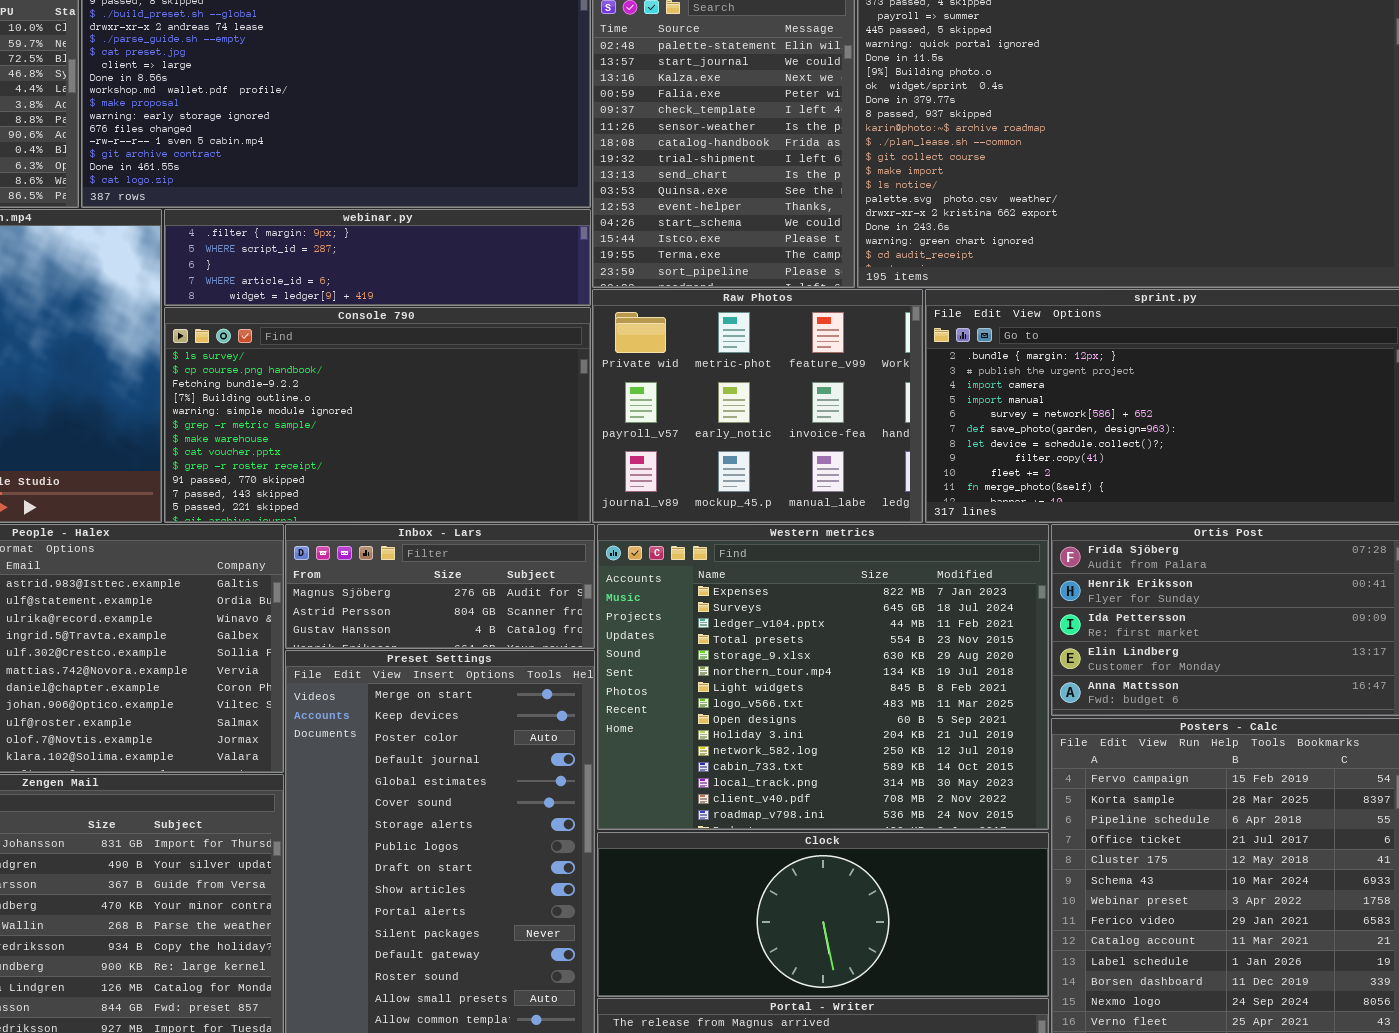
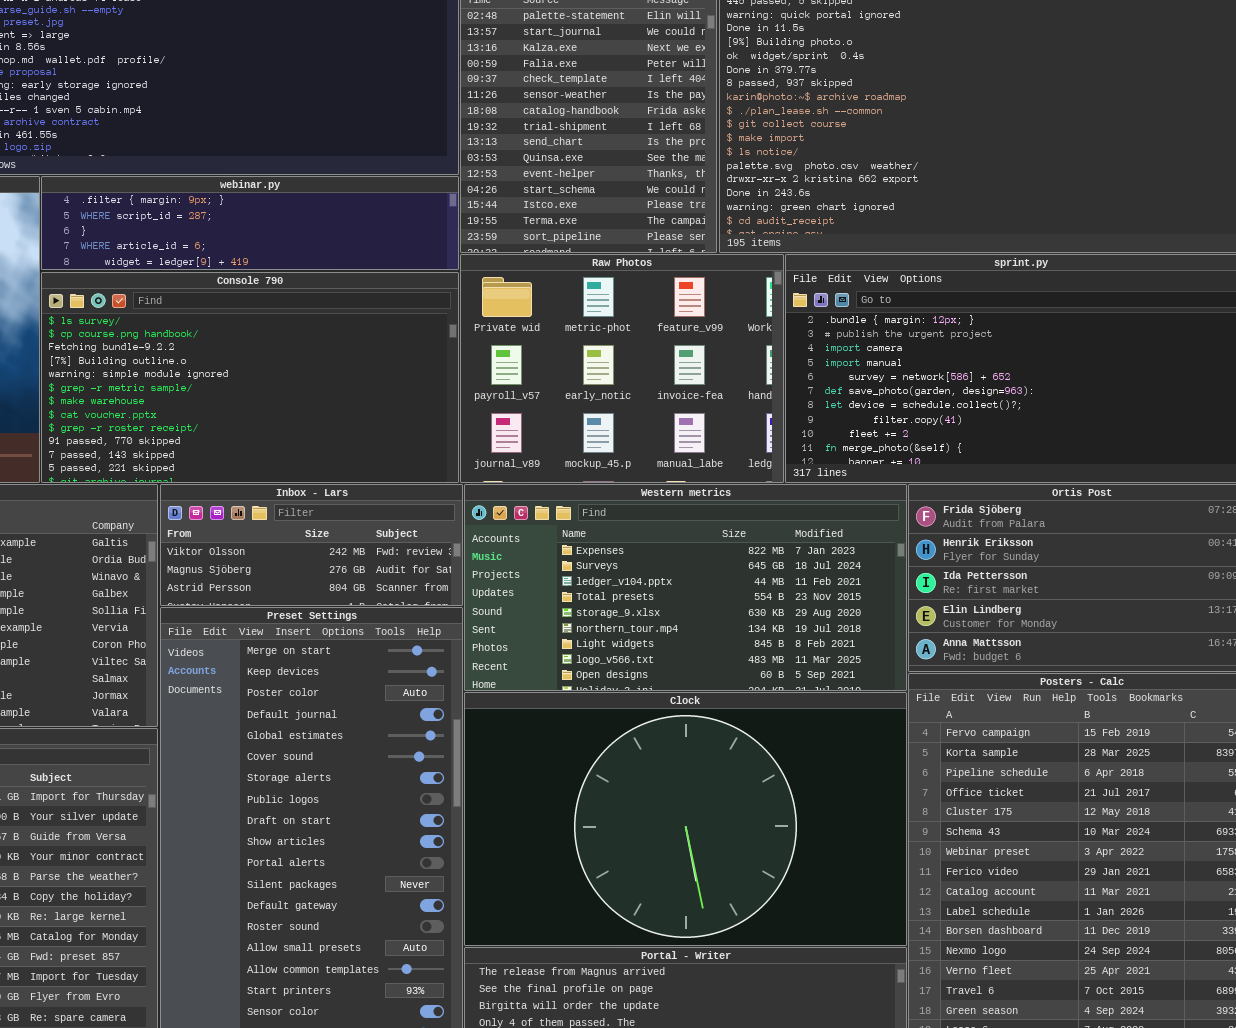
Inbox - Lars: [285,524,595,649] -> [160,484,463,606], scrolled up 1 row
Western metrics: [597,524,1049,830] -> [464,484,907,691], resized
Clock: [597,832,1049,997] -> [464,692,907,946], resized

